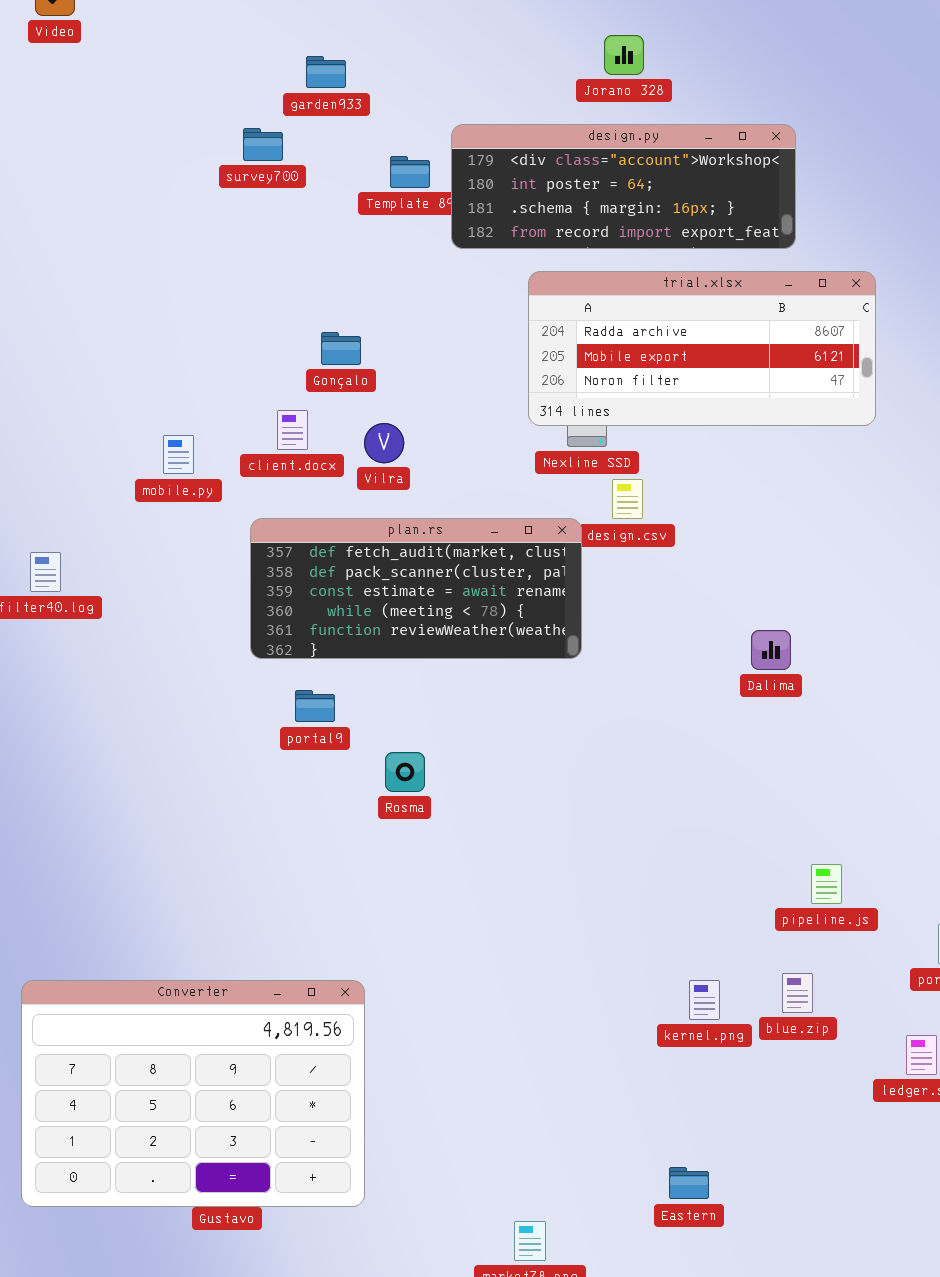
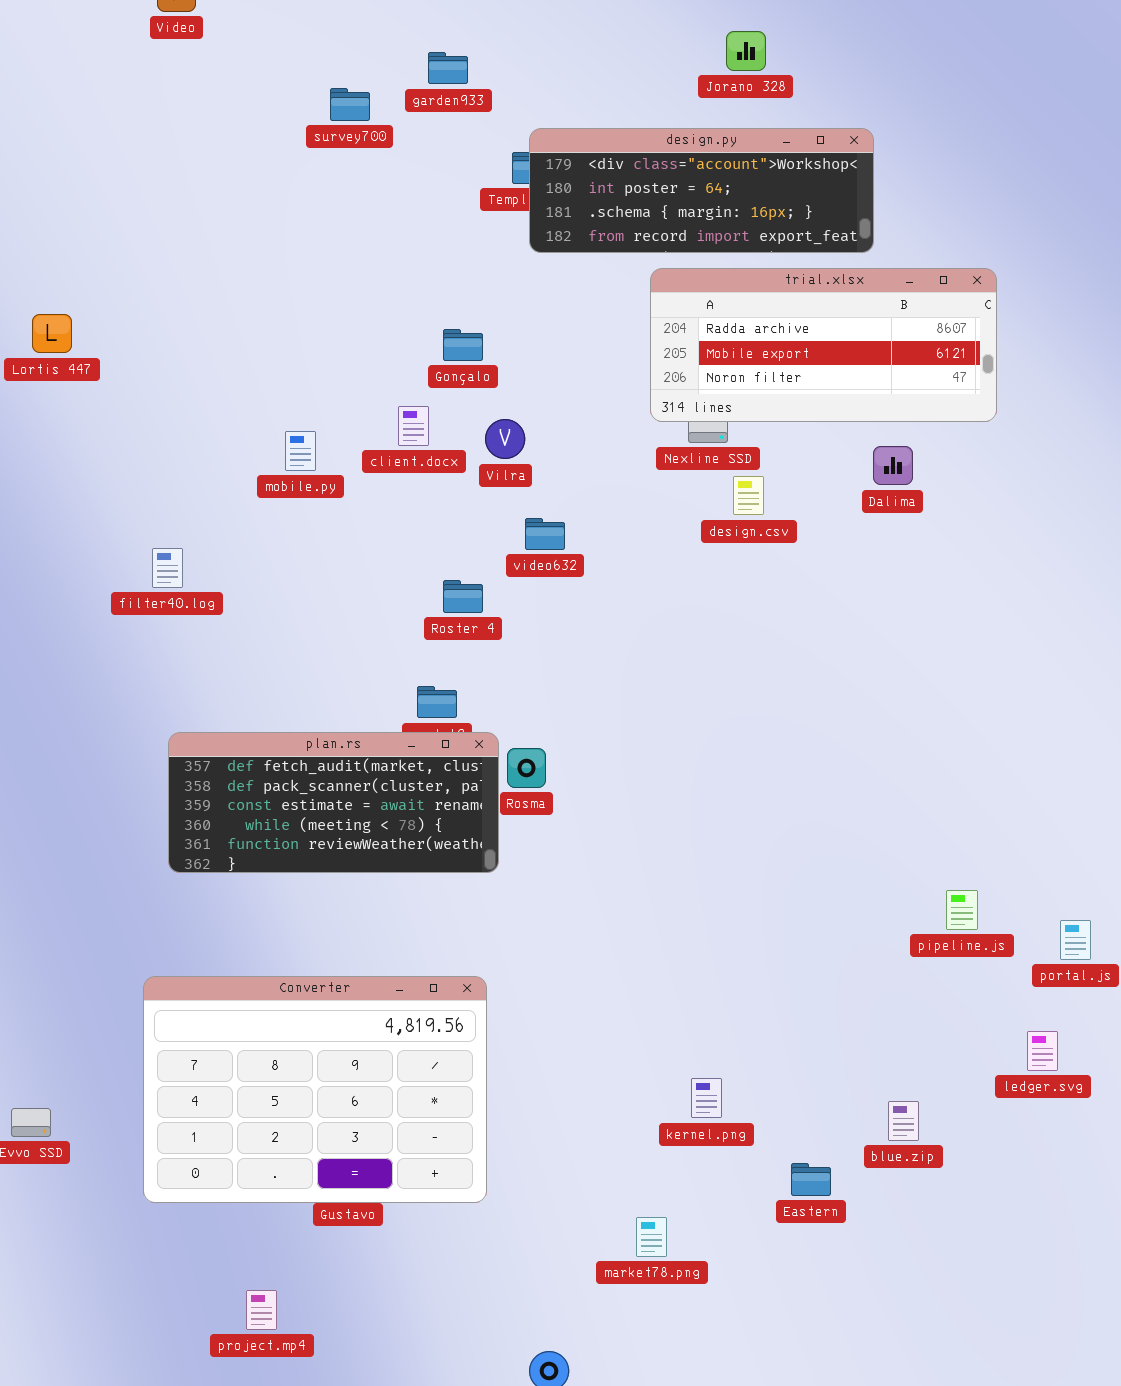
design.py: [451,124,796,249] -> [529,128,874,253], moved
survey700: [243,128,283,161] -> [330,88,370,121], moved
plan.rs: [250,518,582,659] -> [168,732,499,873], moved
Dalima: [751,630,791,670] -> [873,446,913,485], moved
pipeline.js: [811,864,842,904] -> [946,890,978,930], moved
blue.zip: [782,973,813,1013] -> [888,1101,919,1141], moved
kernel.png: [689,980,720,1020] -> [691,1078,722,1118], moved

